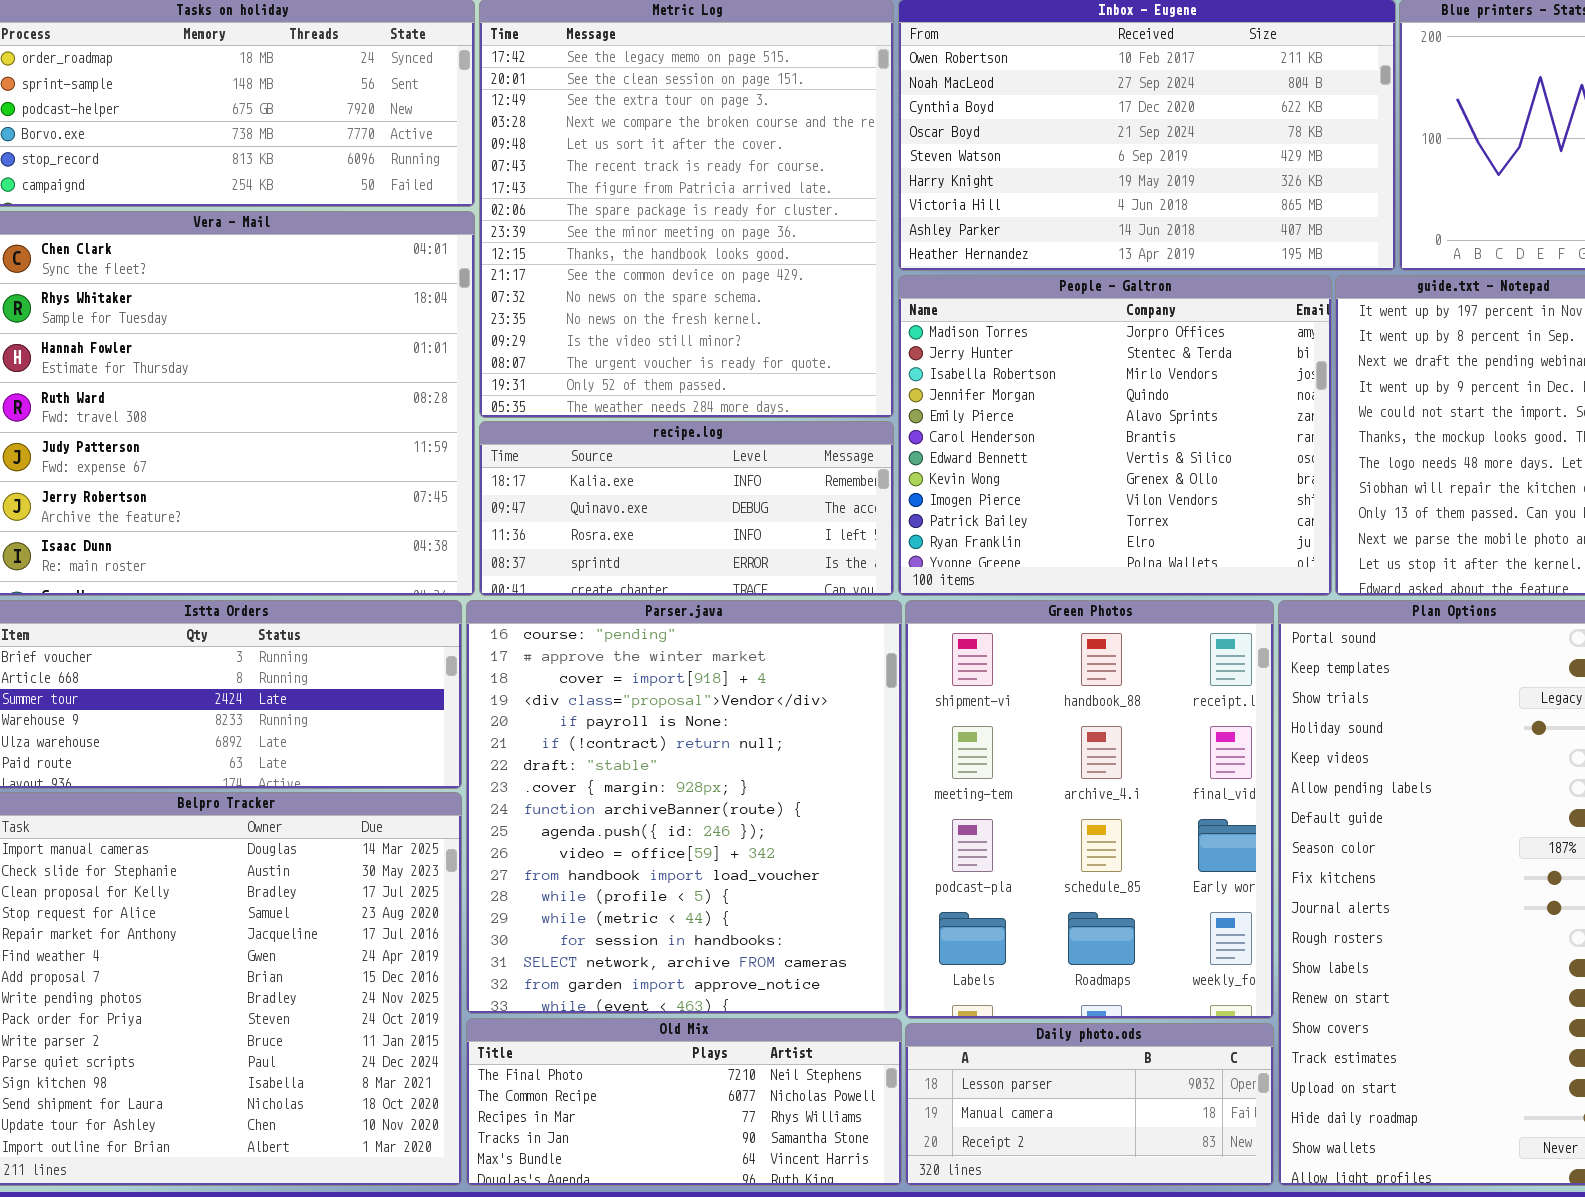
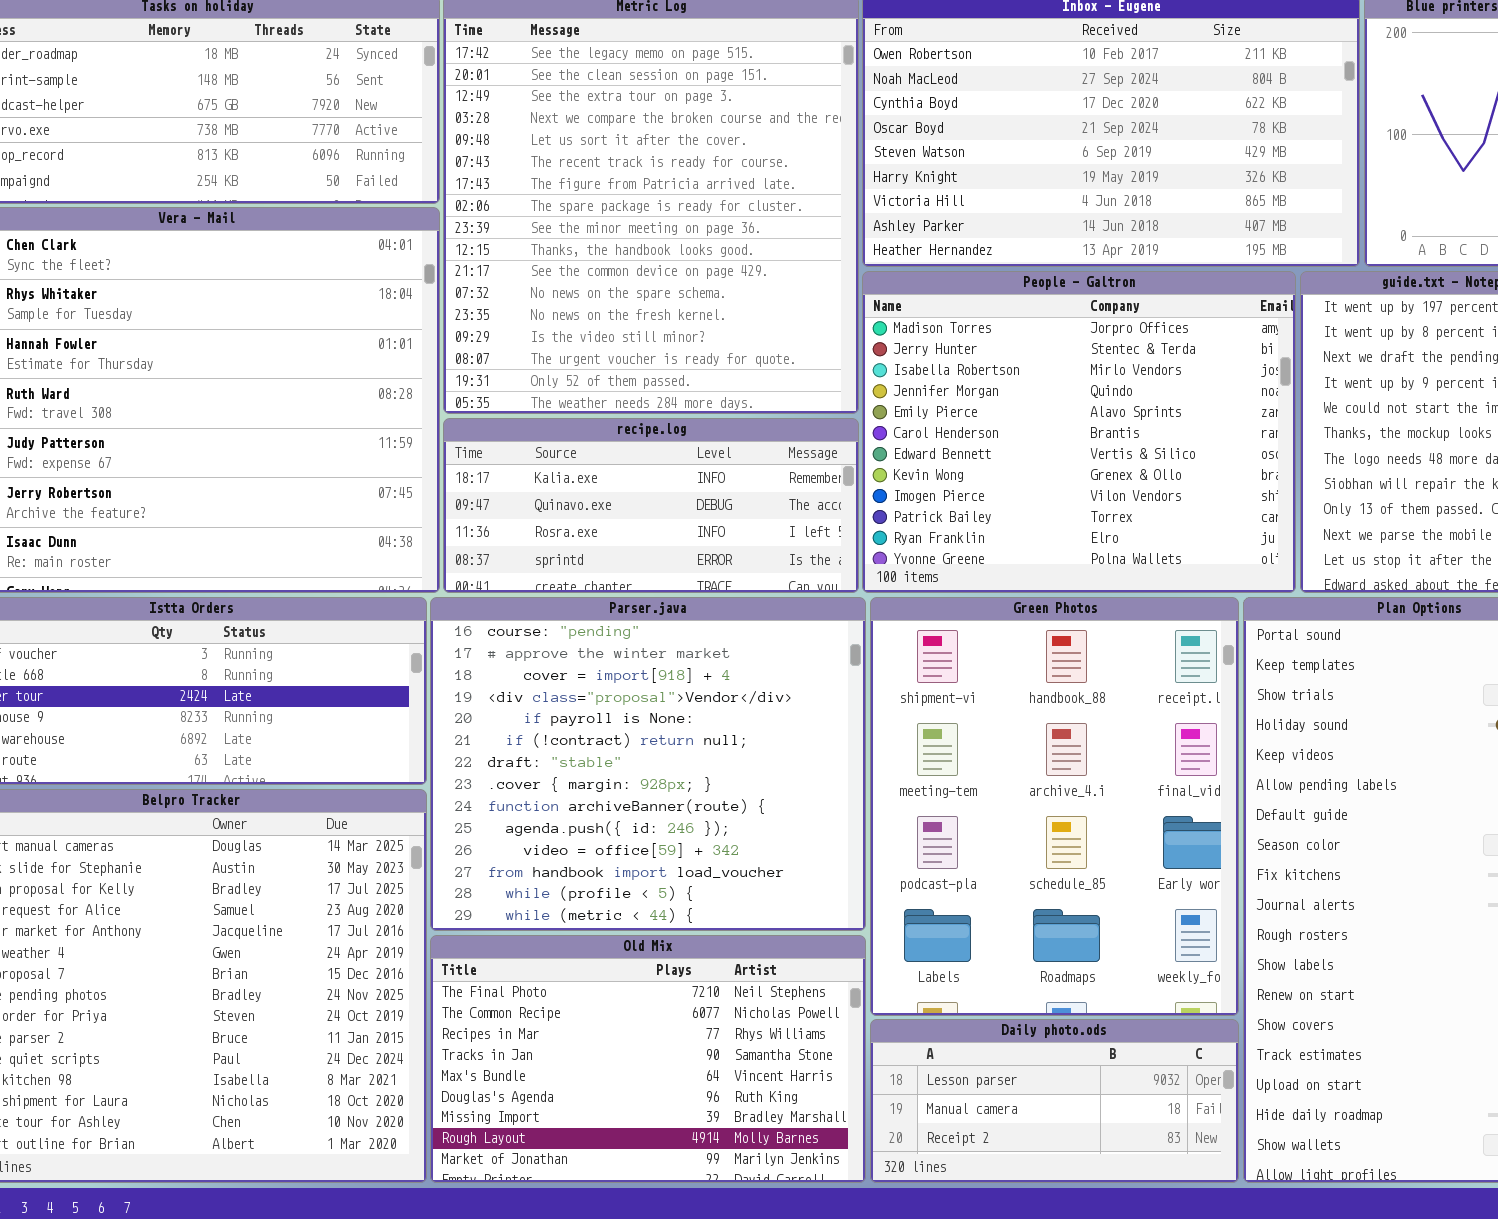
Parser.java: [466,600,902,1014] -> [430,597,866,931], resized
Old Mix: [466,1018,902,1186] -> [430,935,866,1183], resized

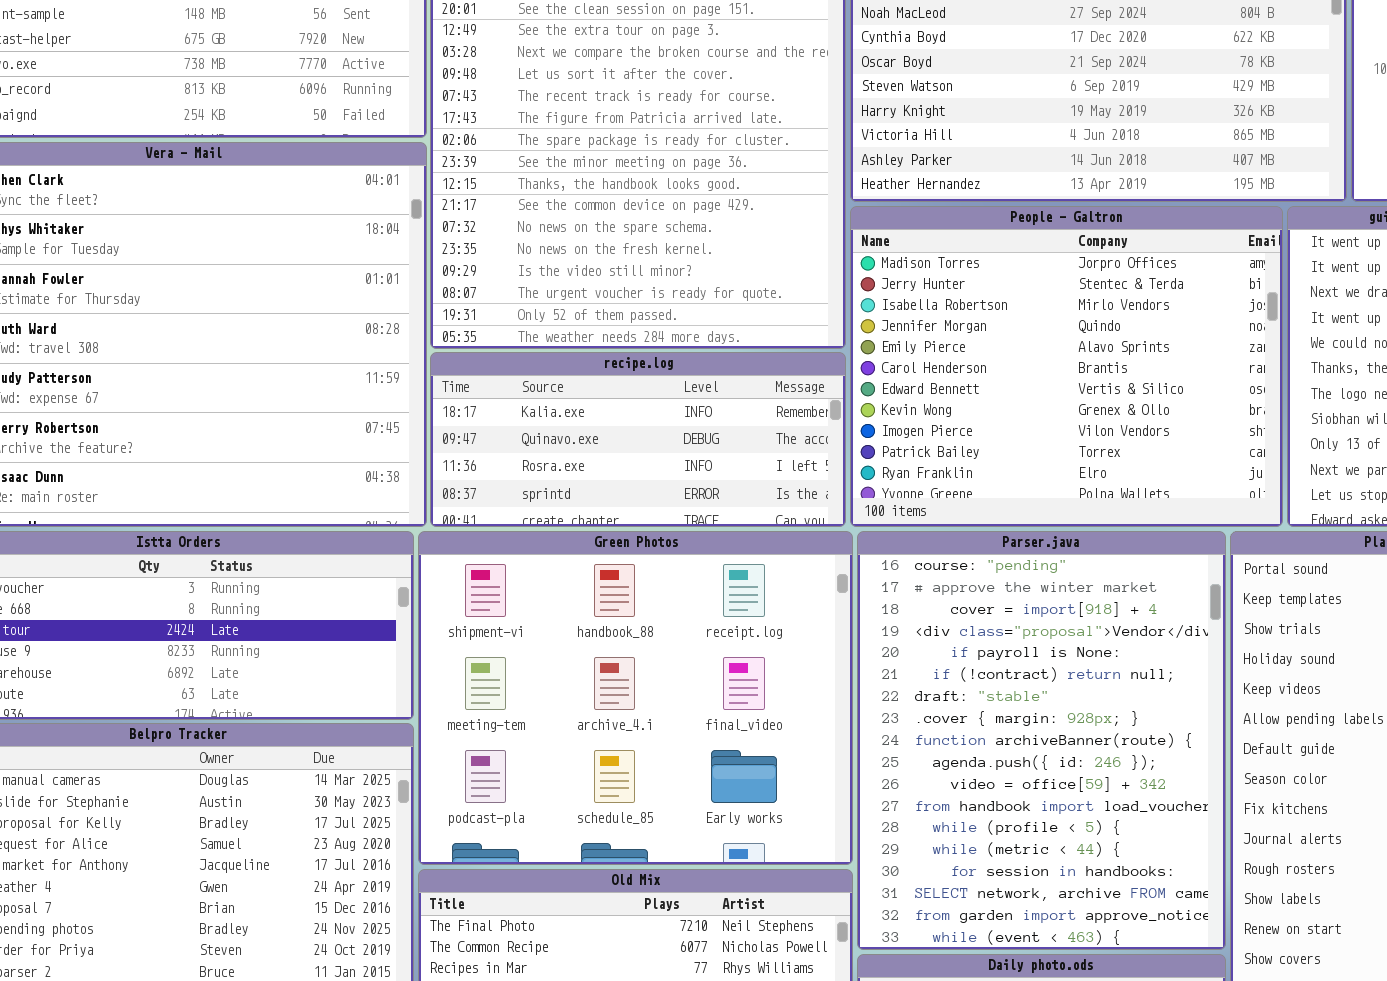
Parser.java: [430,597,866,931] -> [857,531,1226,950], moved, resized
Green Photos: [870,597,1239,1016] -> [418,531,853,865], moved, resized

